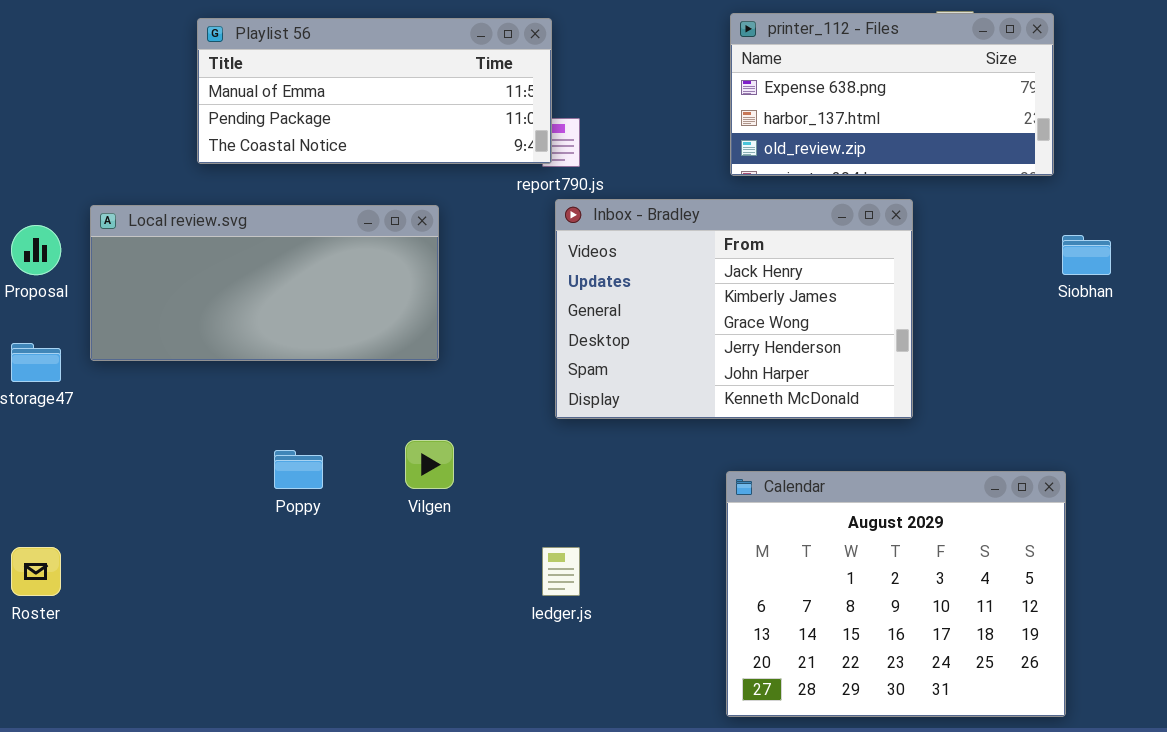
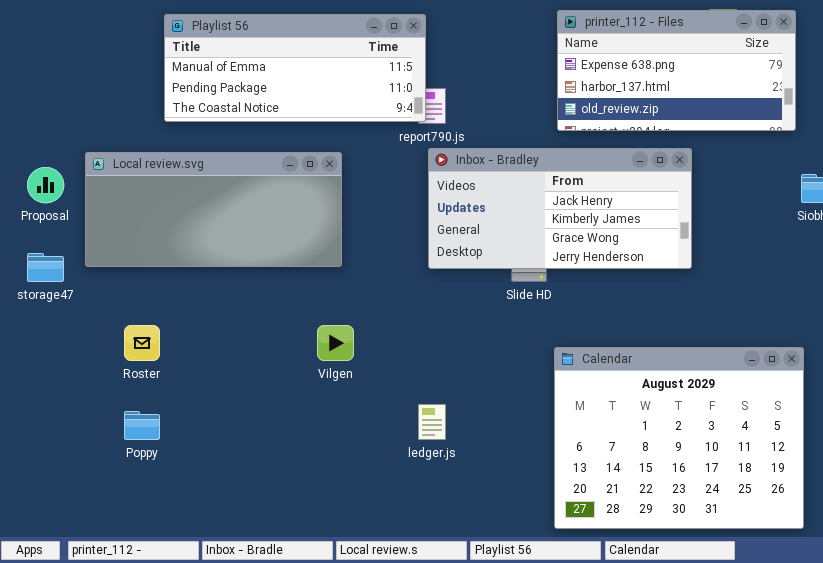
Inbox - Bradley: [555,199,913,419] -> [428,148,692,269], resized
Poppy: [274,450,323,489] -> [124,411,160,440], moved
Roster: [11,547,61,596] -> [124,325,160,361], moved

